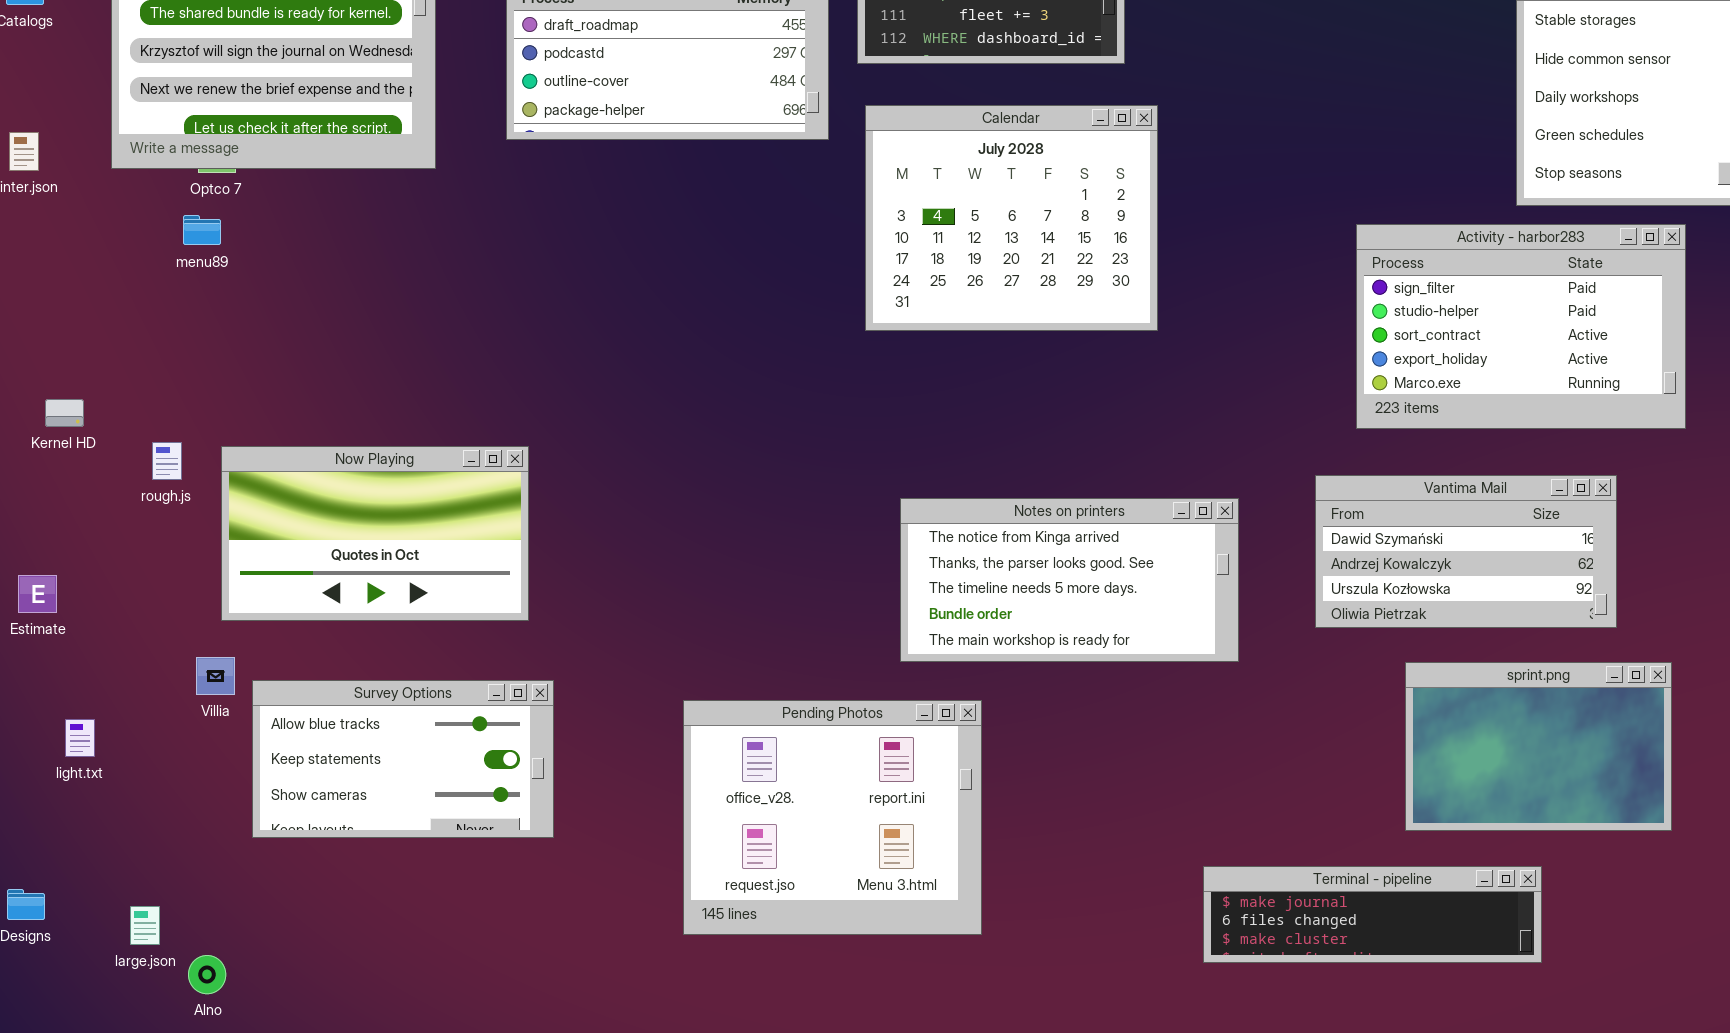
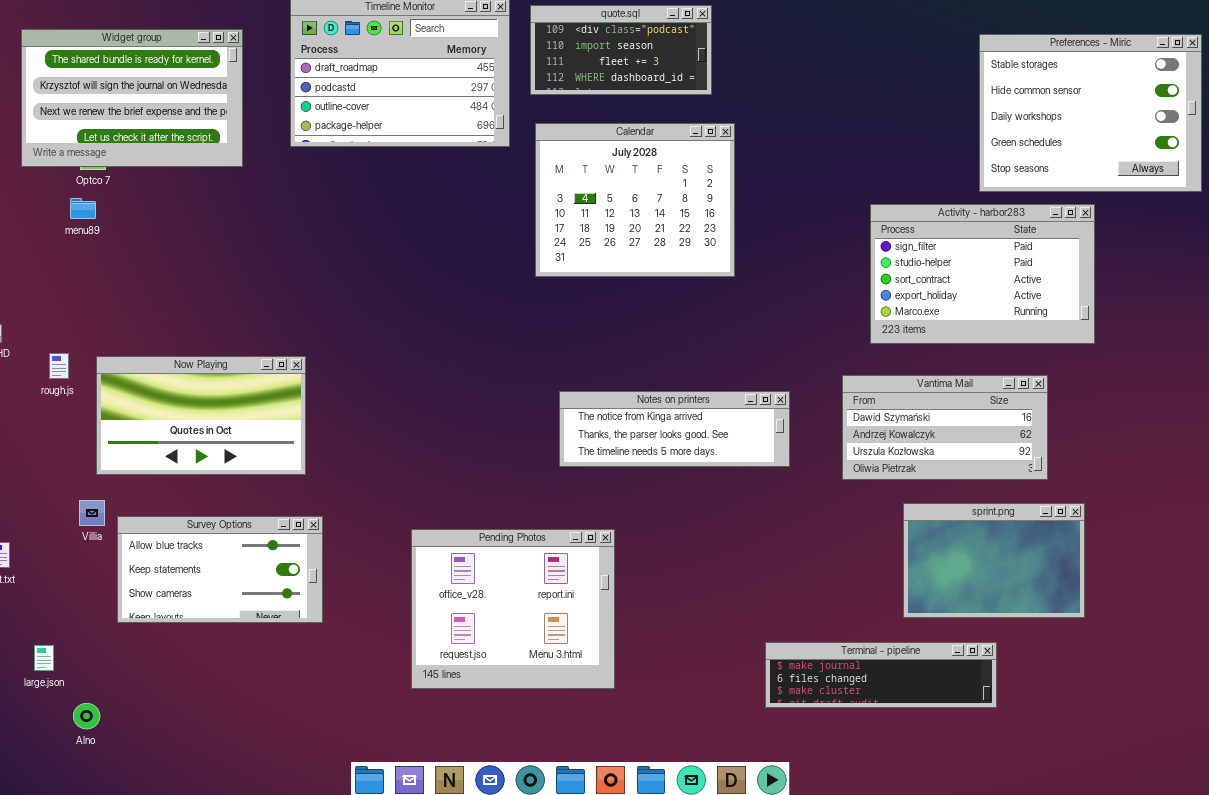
Notes on printers: [900,498,1239,662] -> [559,391,790,467], resized
large.json: [130,906,160,945] -> [34,645,54,671], moved

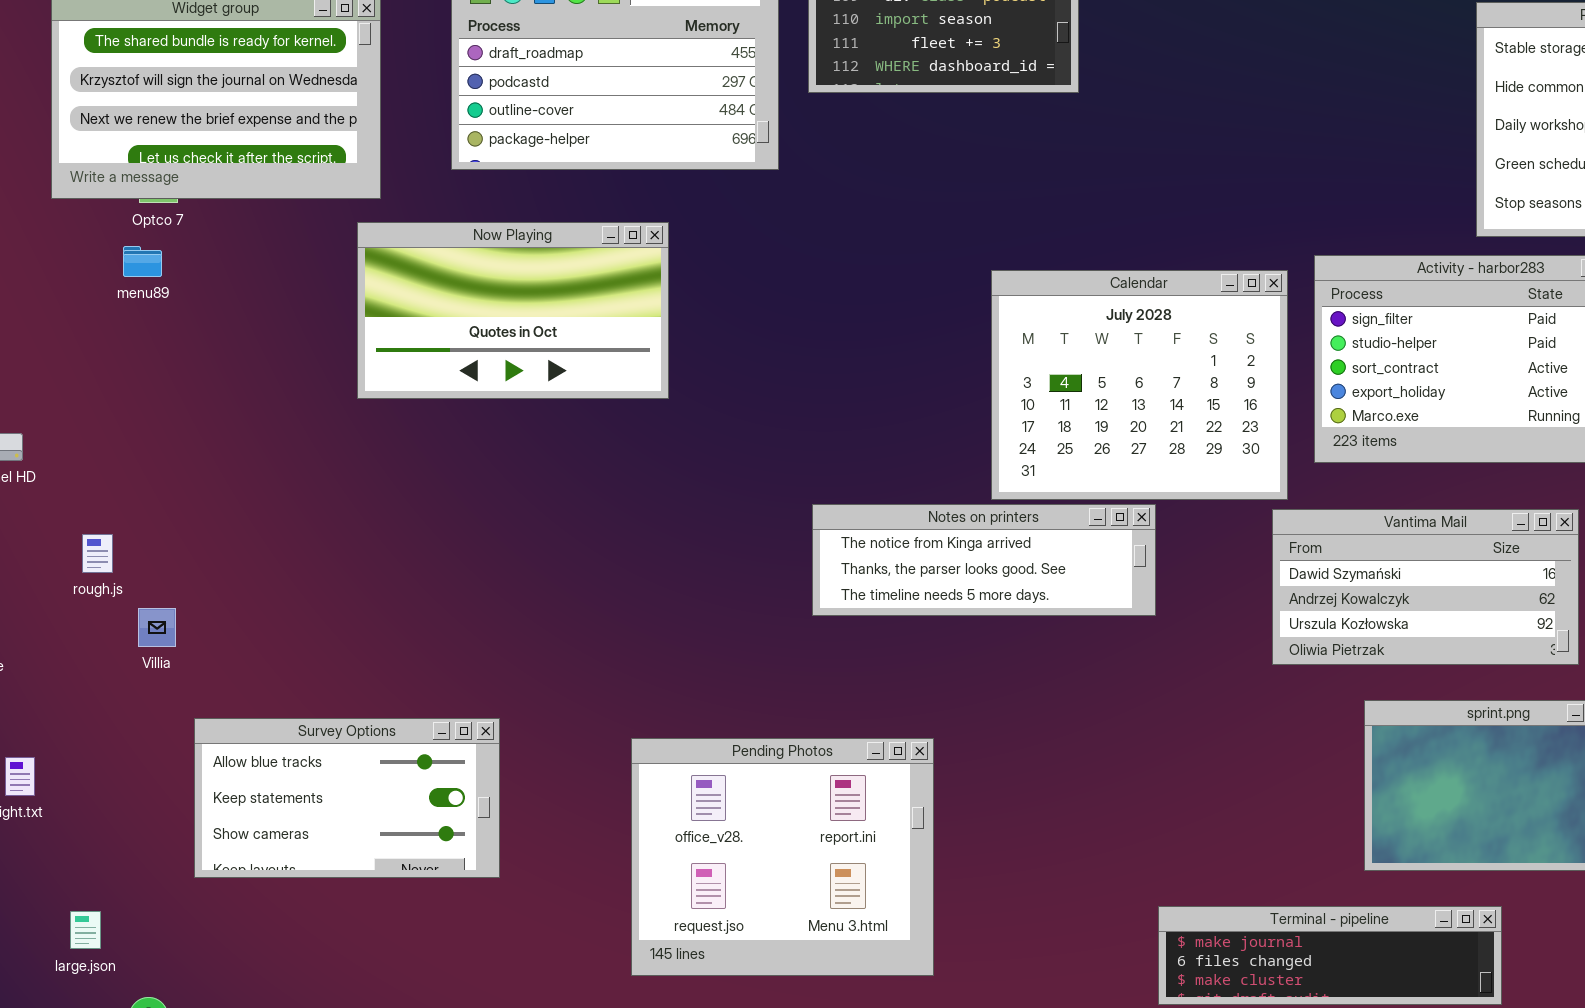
Calendar: [535,123,735,277] -> [991,270,1288,500], moved
rough.js: [49,353,69,379] -> [82,534,113,573], moved
Now Playing: [96,356,306,475] -> [357,222,669,399], moved
Notes on printers: [559,391,790,467] -> [812,504,1156,616], moved
Villia: [79,500,105,526] -> [138,608,176,647], moved

